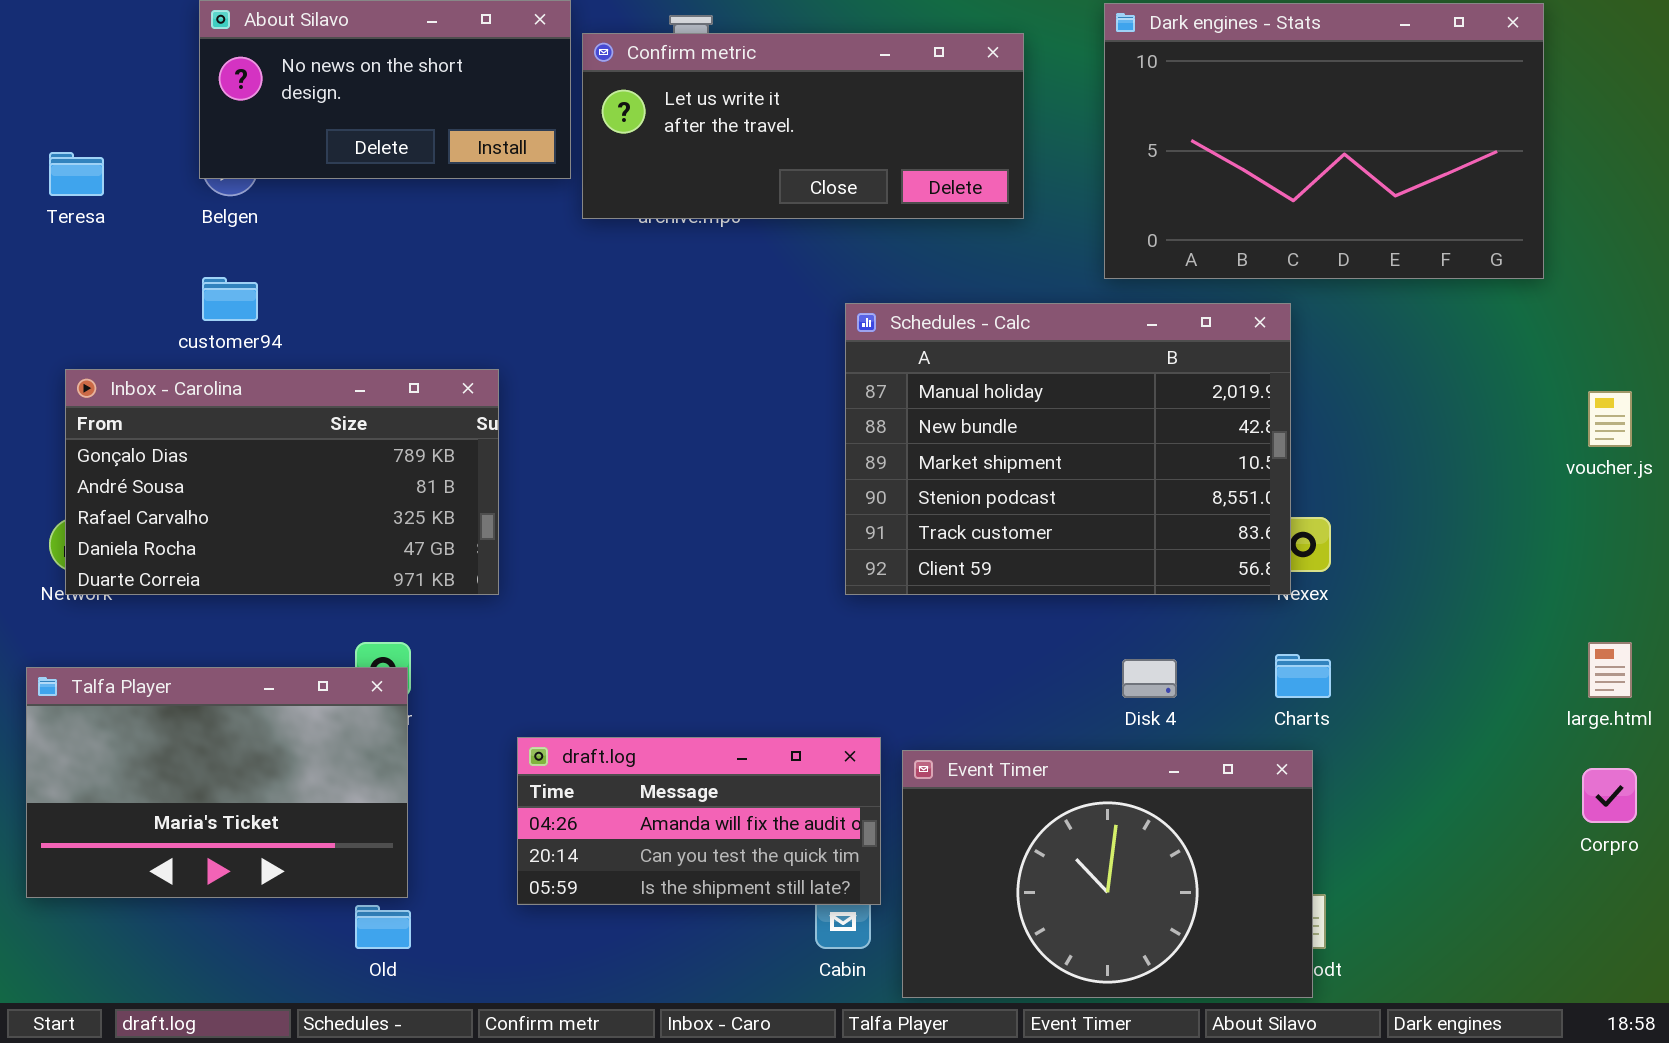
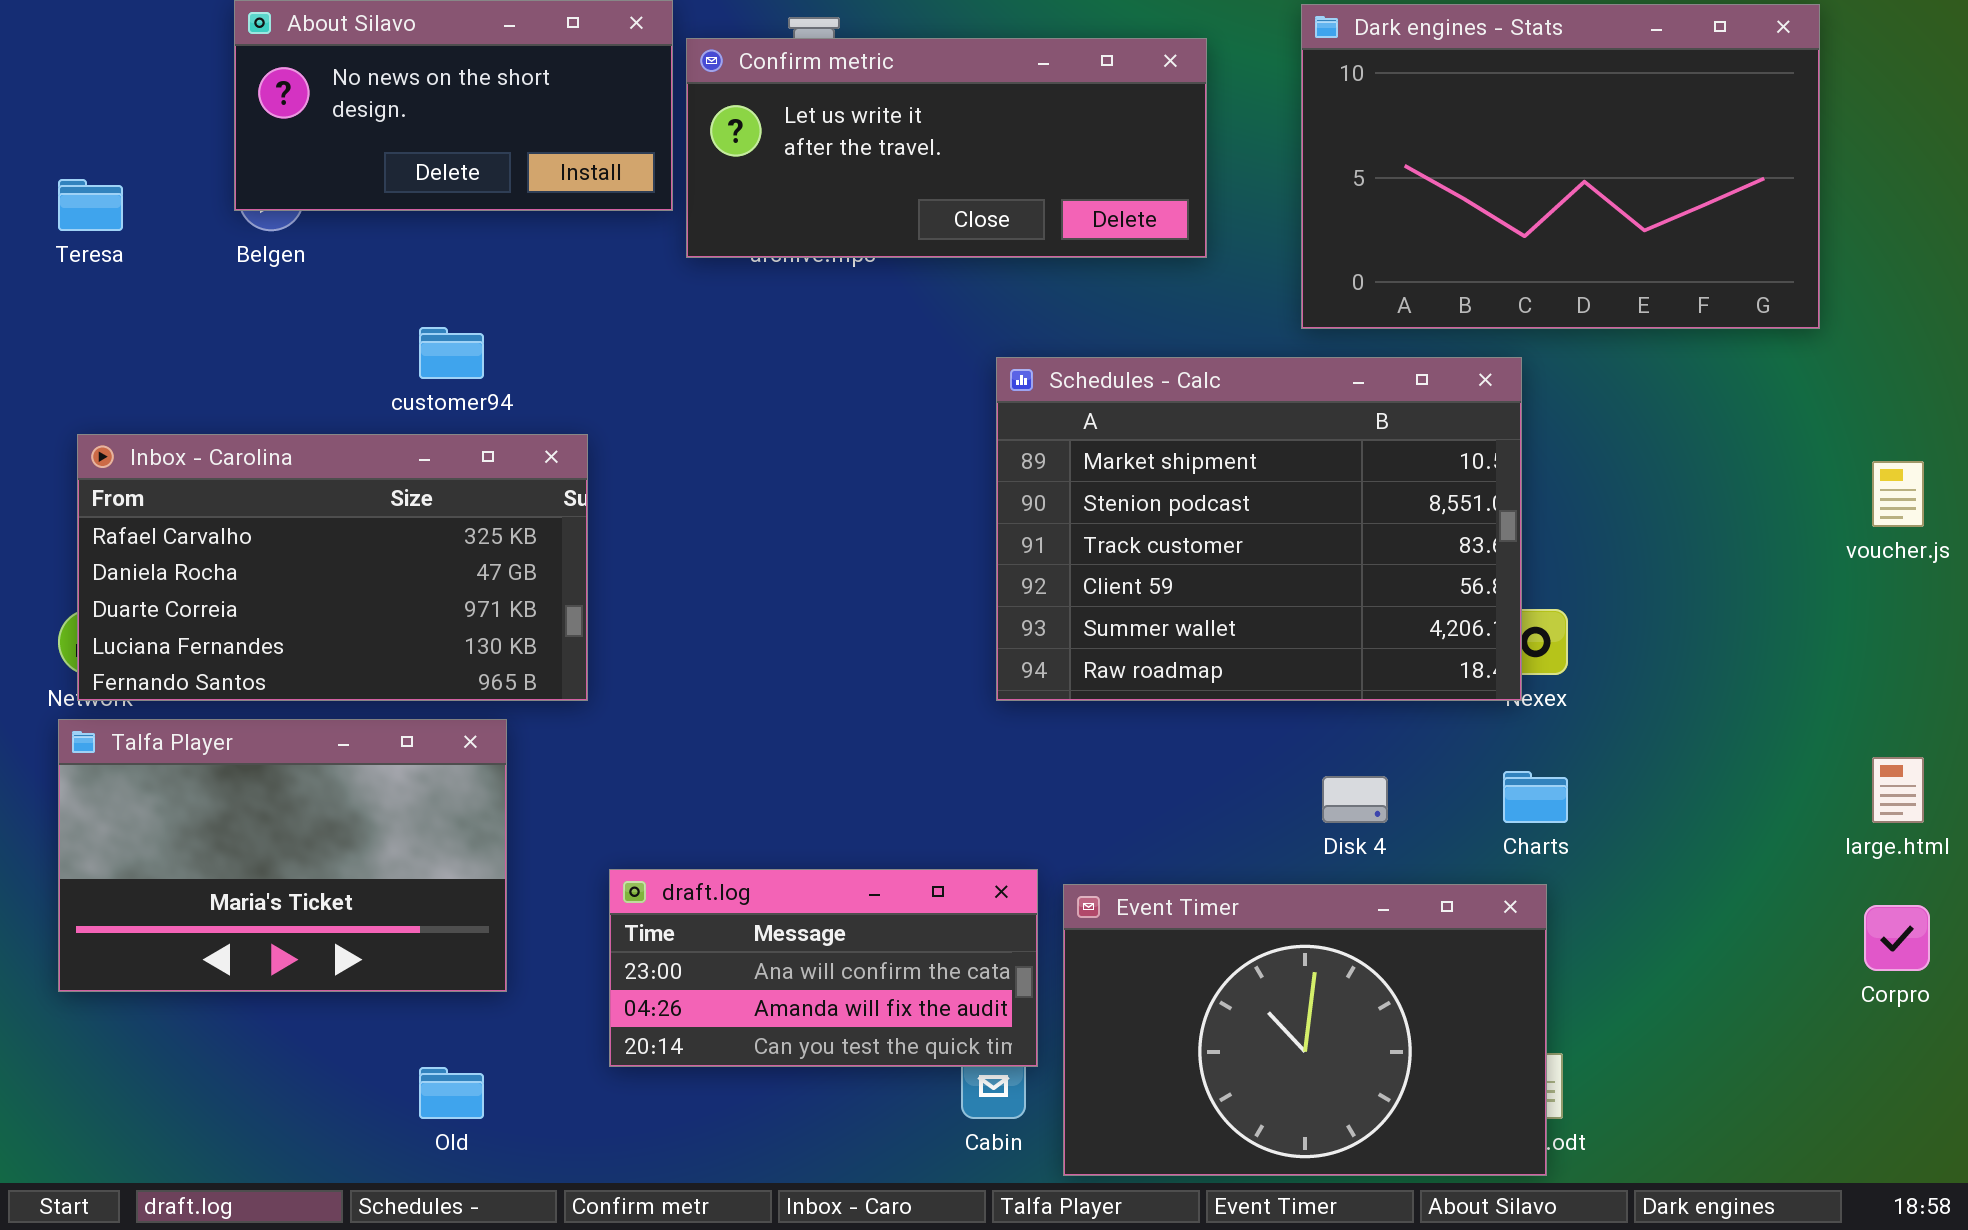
customer94: [202,277,258,321] -> [419,327,484,379], moved
Schedules - Calc: [845,303,1291,595] -> [996,357,1522,701], scrolled down 2 rows
Inbox - Carolina: [65,369,499,595] -> [77,434,588,701], scrolled down 2 rows
Talfa Player: [26,667,408,898] -> [58,719,507,992], moved
draft.log: [517,737,881,905] -> [609,869,1038,1067], scrolled up 1 row

